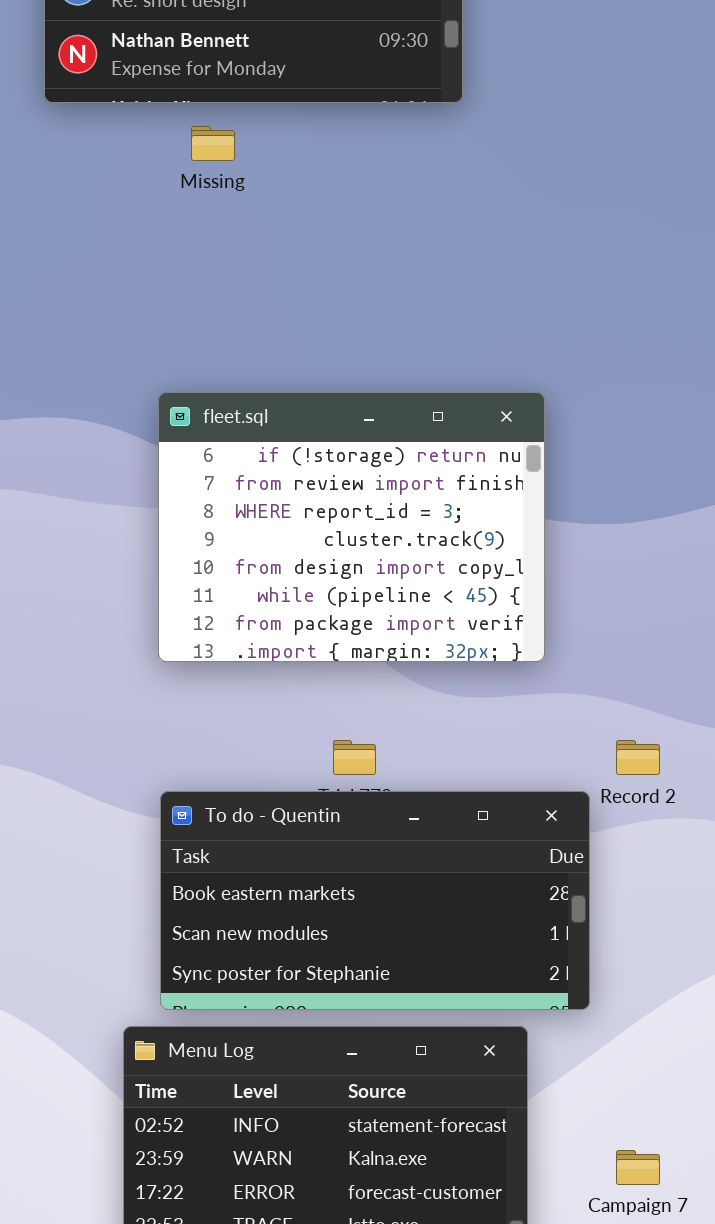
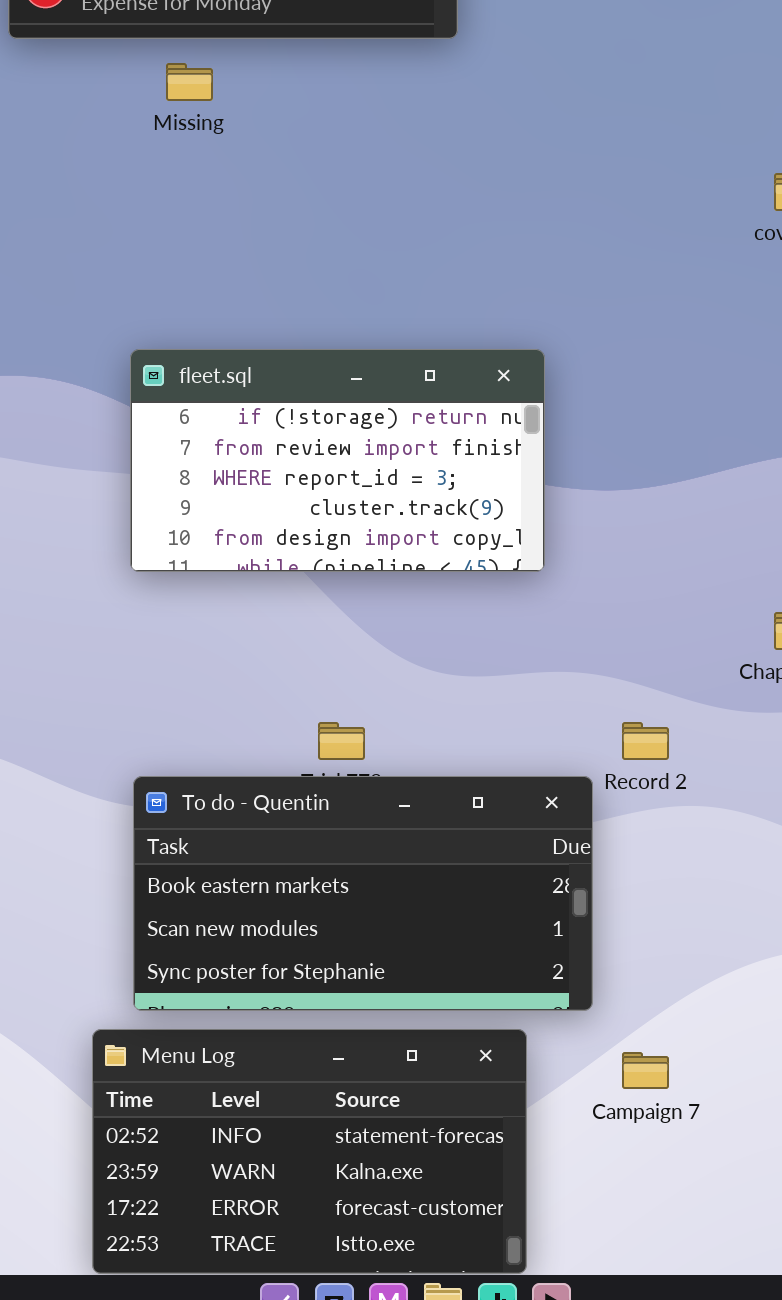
fleet.sql: [158,392,545,662] -> [130,349,545,572], resized
Campaign 7: [616,1150,660,1185] -> [622,1052,669,1089], moved

